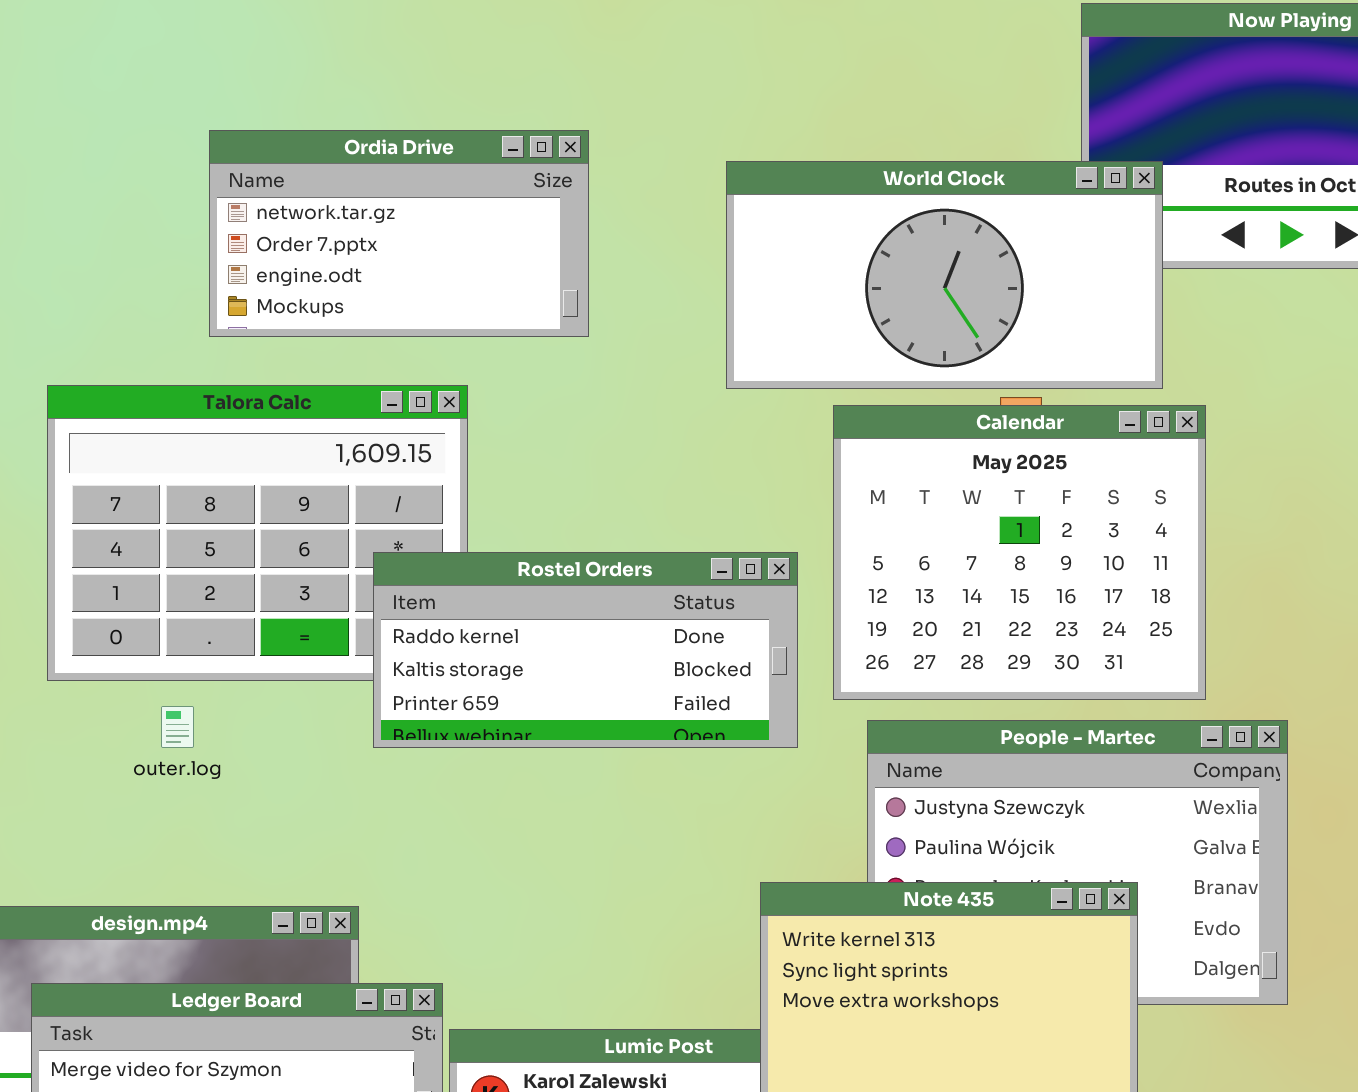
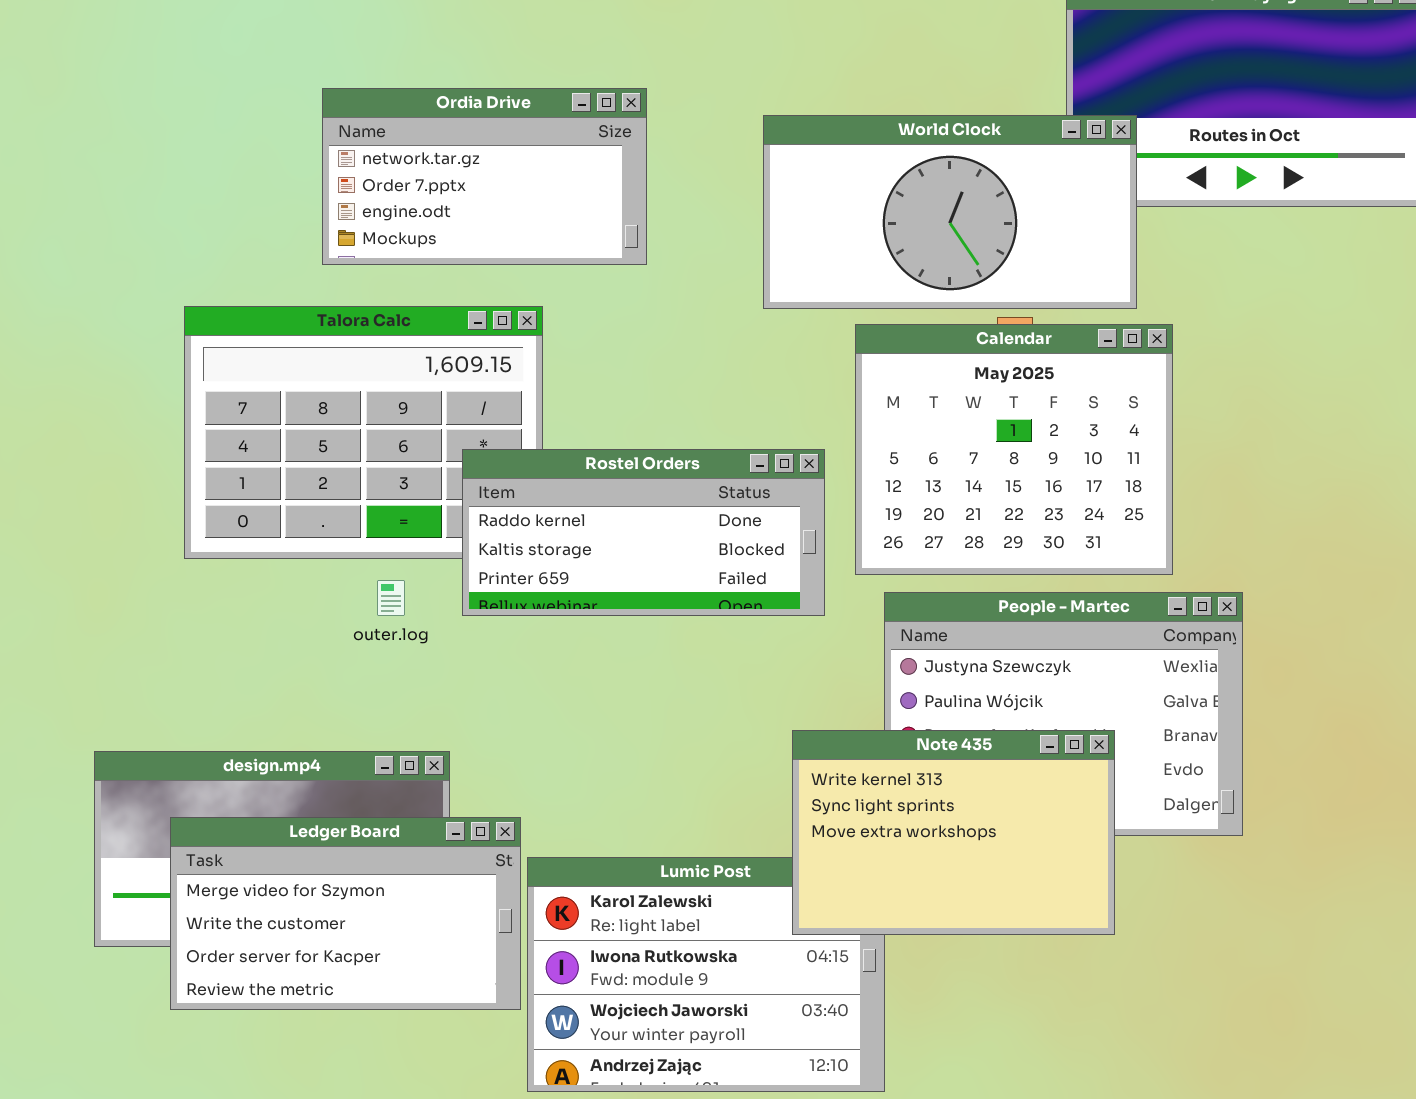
outer.log: [161,706,194,748] -> [377,580,405,616], moved

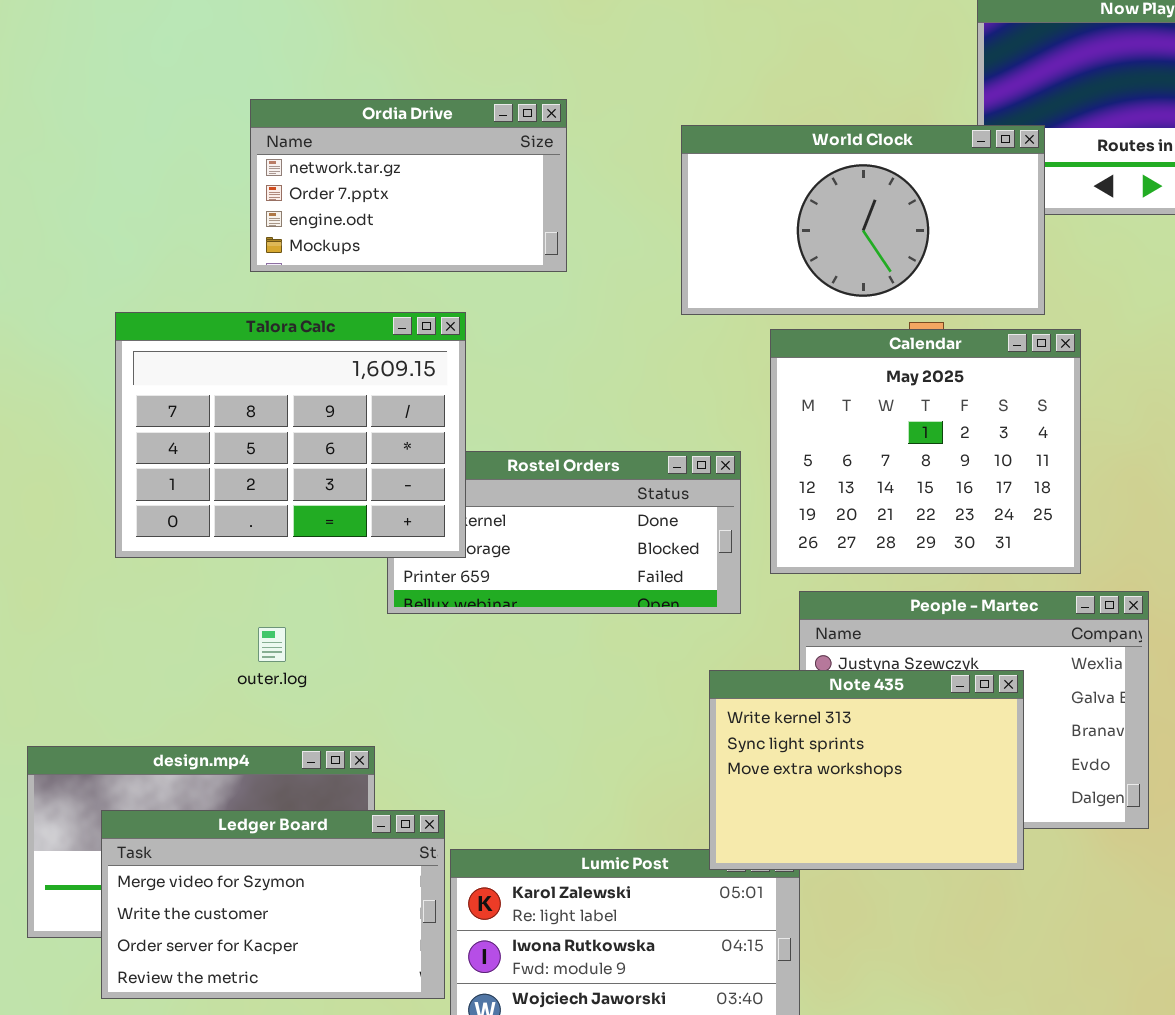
Talora Calc: [184,306,543,559] -> [115,312,466,558], raised
outer.log: [377,580,405,616] -> [258,627,286,662], moved
Note 435: [792,730,1115,935] -> [709,670,1024,870], moved

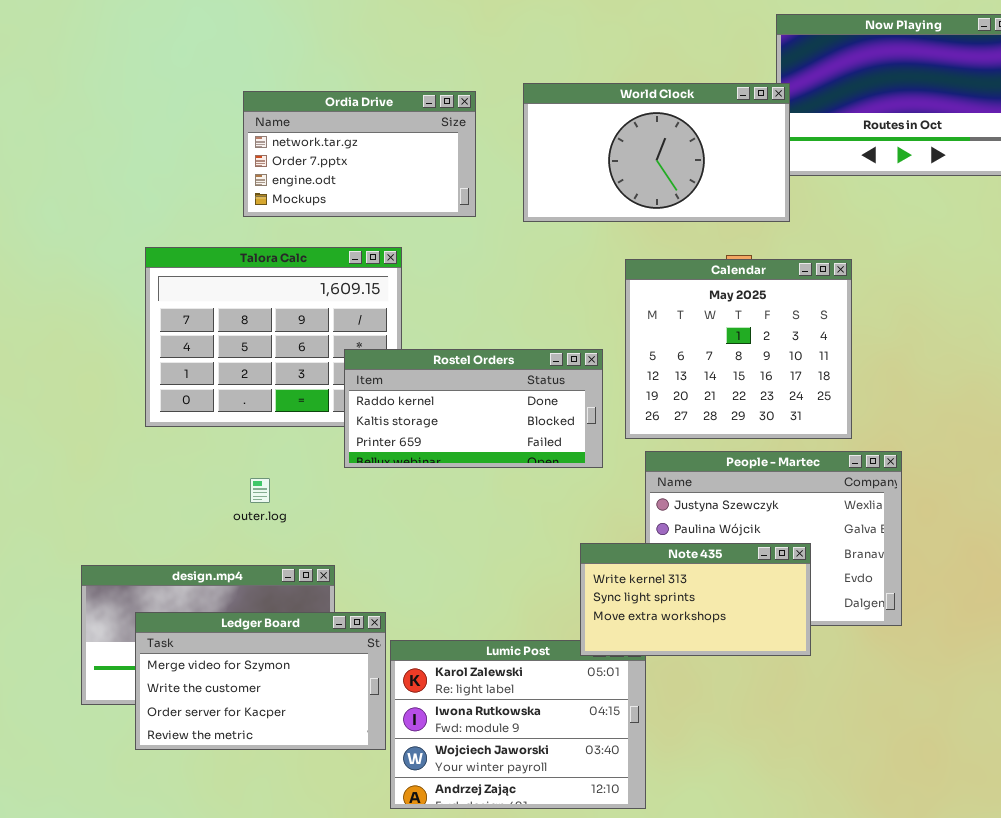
World Clock: [681,125,1045,315] -> [523,83,790,222], moved
Rostel Orders: [387,451,741,614] -> [344,349,603,468], raised
Note 435: [709,670,1024,870] -> [580,543,811,656], resized

